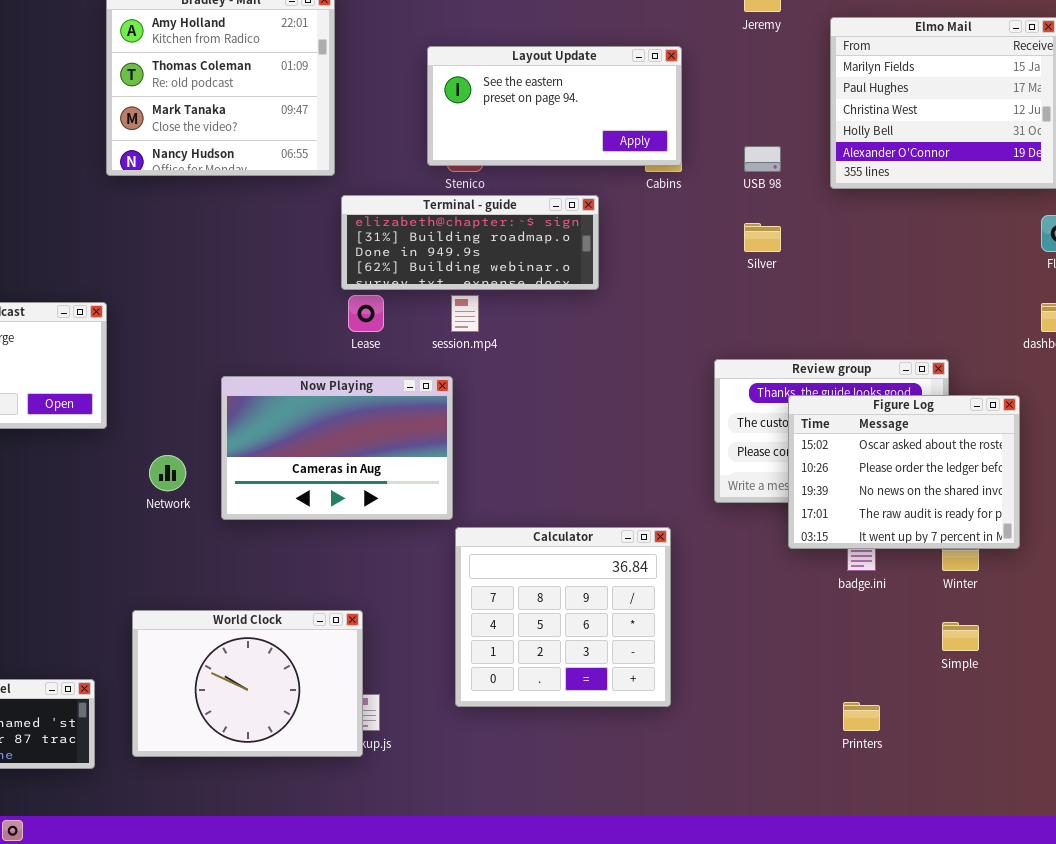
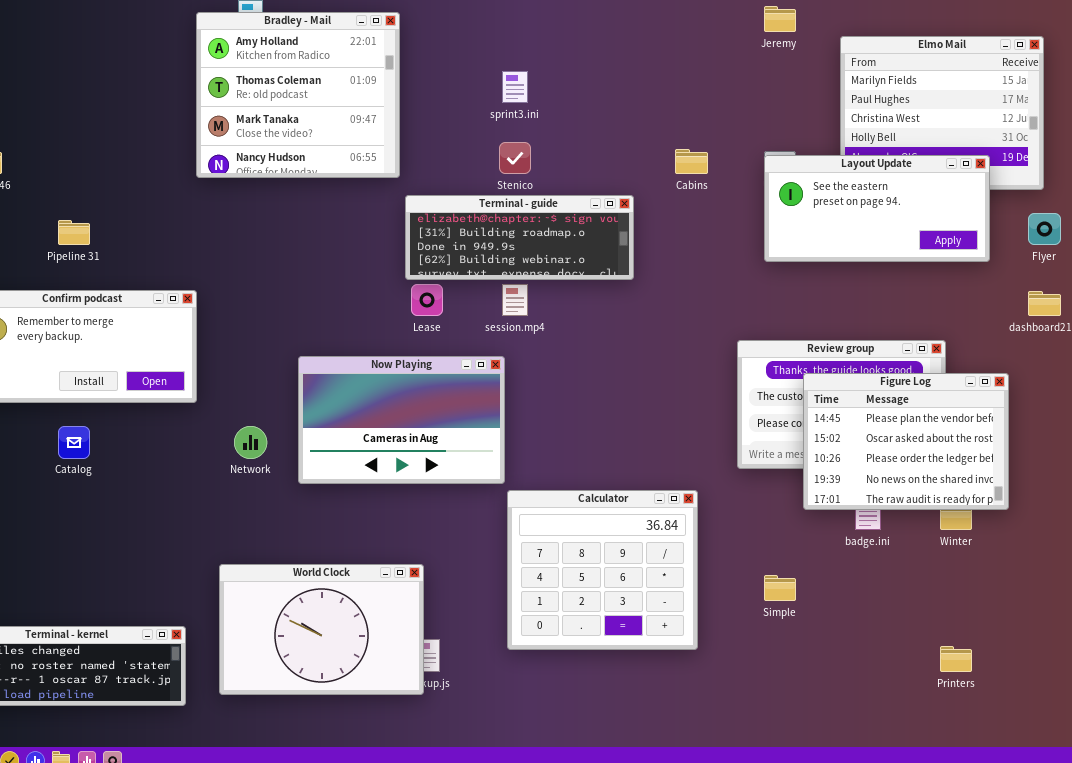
Layout Update: [427,46,682,166] -> [764,155,990,262], moved
Figure Log: [788,395,1020,549] -> [803,373,1009,510], scrolled up 1 row
Simple: [942,622,979,651] -> [764,575,796,601], moved
Printers: [843,702,880,731] -> [940,646,972,672], moved

